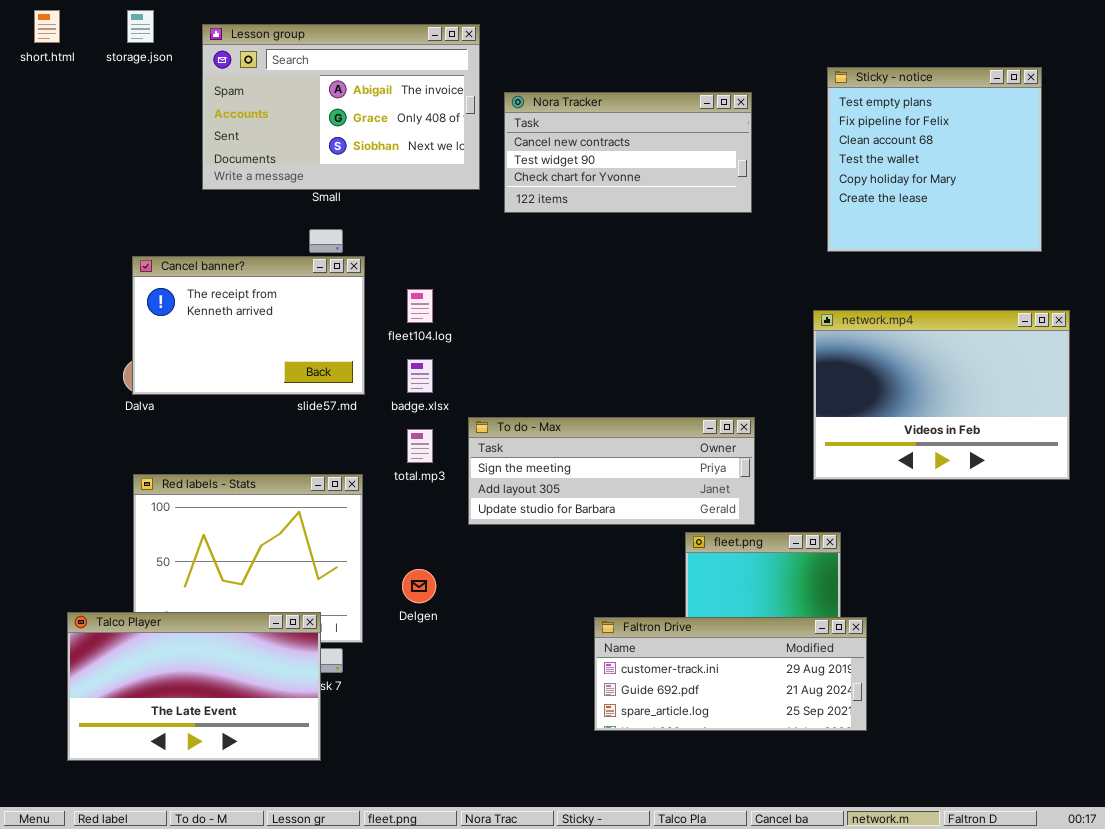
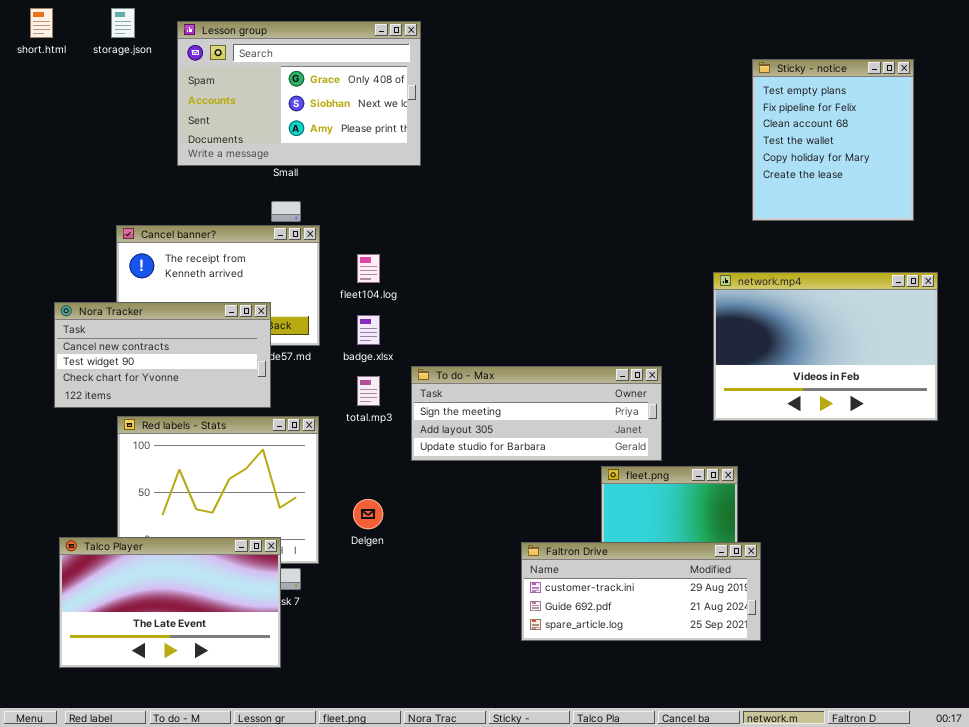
Lesson group: [202,24,480,190] -> [177,21,421,166], scrolled down 1 row
Sticky - notice: [827,67,1042,252] -> [752,59,914,221], resized
Nora Tracker: [504,92,752,213] -> [54,302,271,408], moved

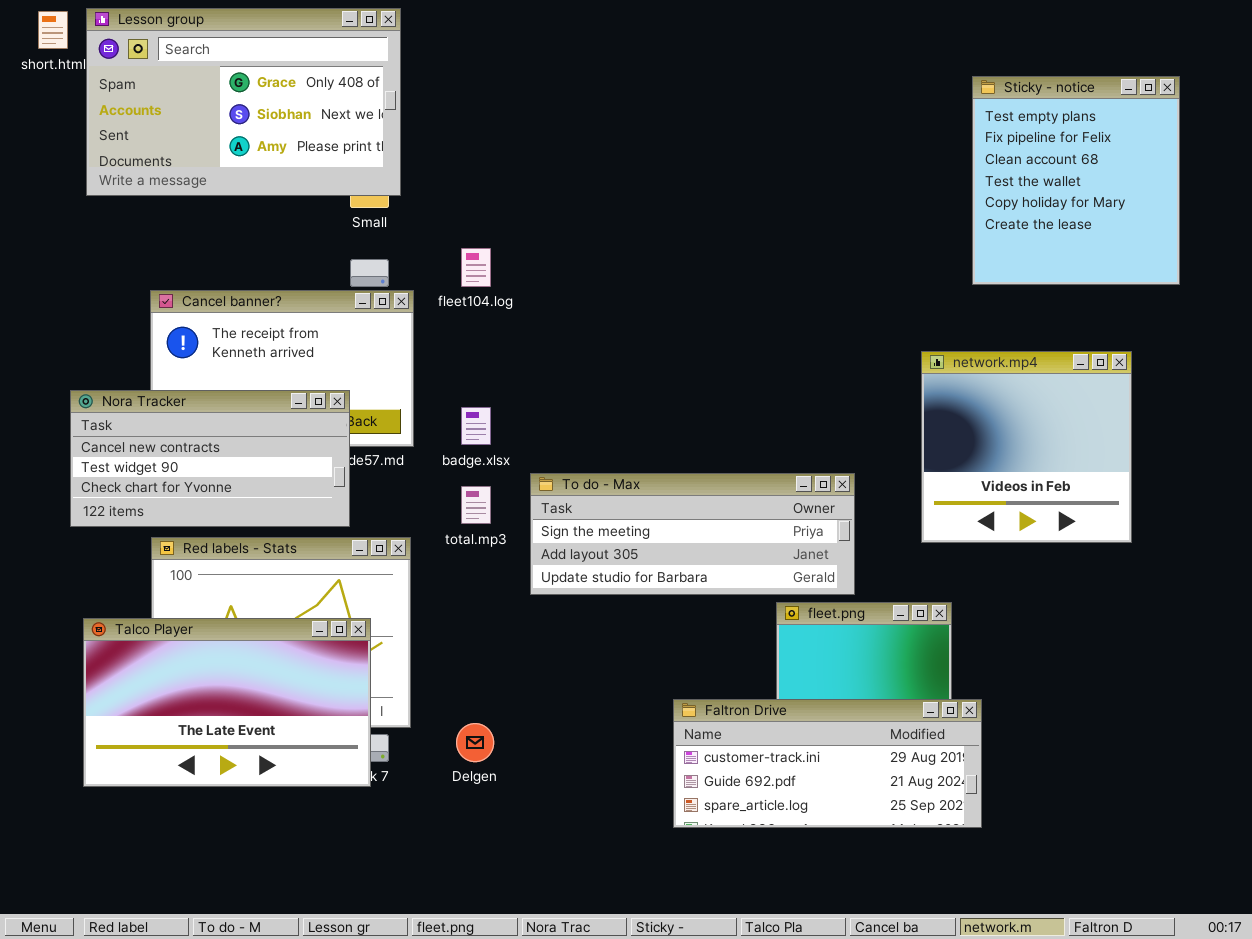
Lesson group: [177,21,421,166] -> [86,8,401,196], moved
fleet104.log: [357,254,380,283] -> [461,248,491,287], moved
network.mp4: [713,272,938,421] -> [921,351,1132,543], resized
Delgen: [353,499,383,529] -> [456,723,494,762], moved
Talco Player: [59,537,281,668] -> [83,618,371,787], moved

